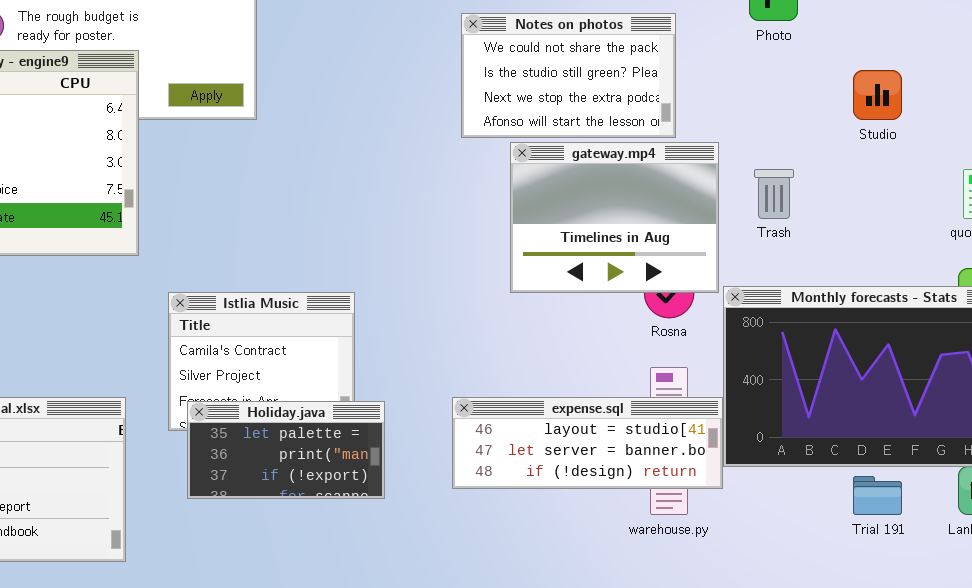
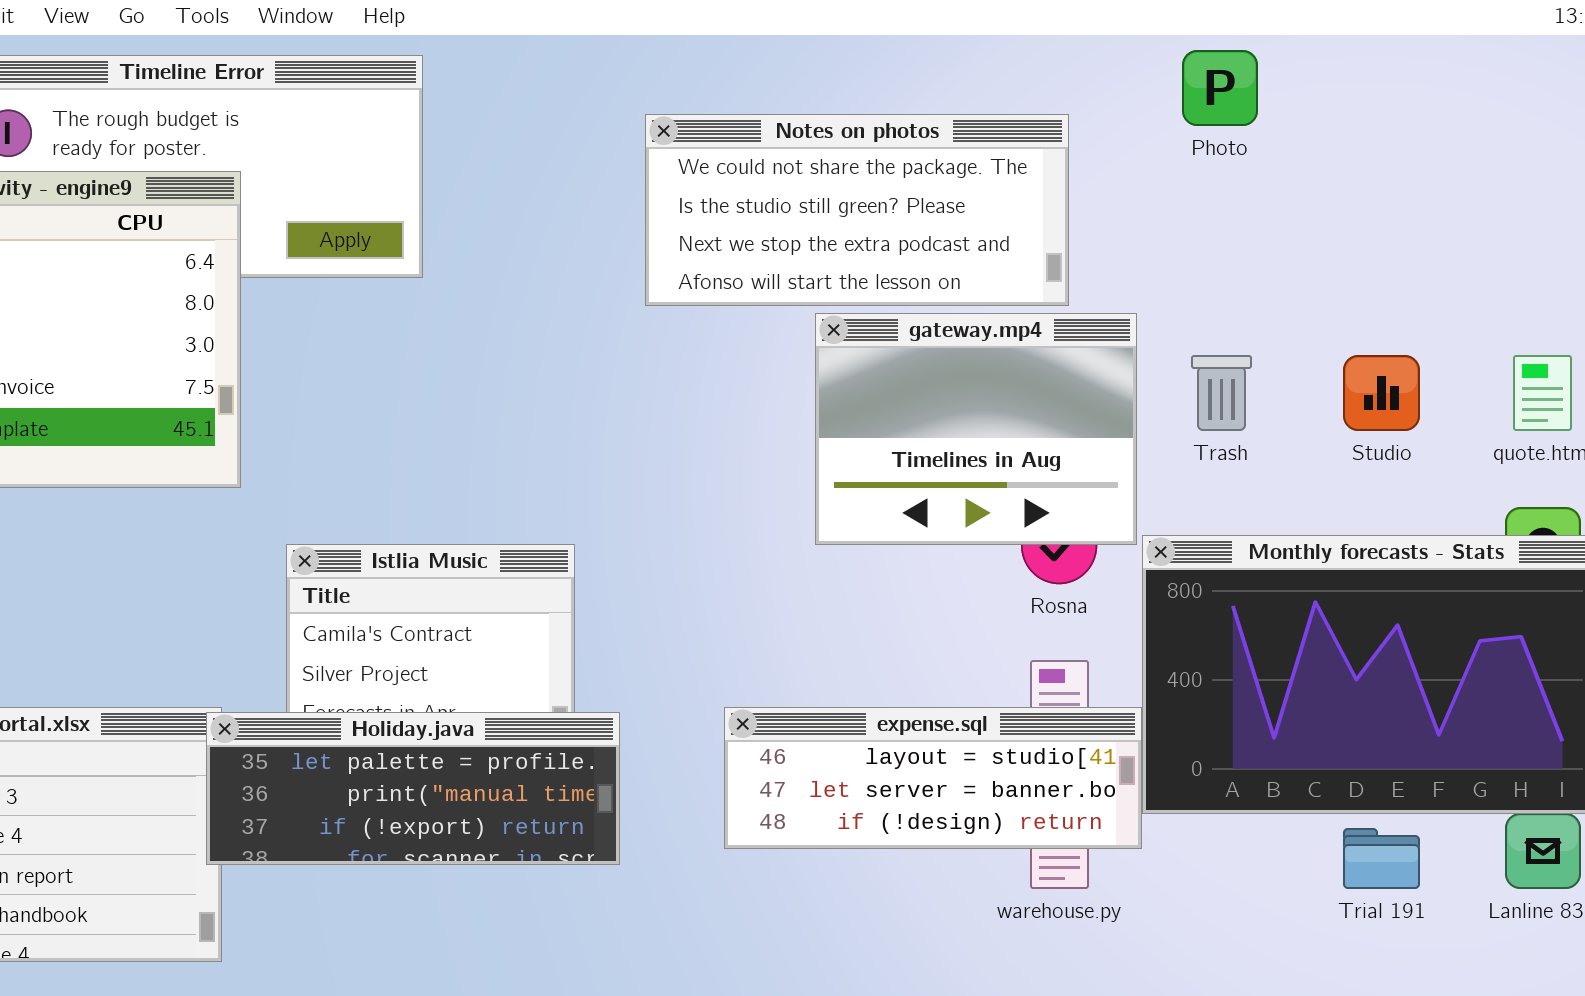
Notes on photos: [461,13,676,138] -> [645,114,1069,306], resized
Studio: [853,70,902,120] -> [1343,355,1420,431], moved
Holiday.java: [187,401,385,499] -> [206,712,620,865], resized

